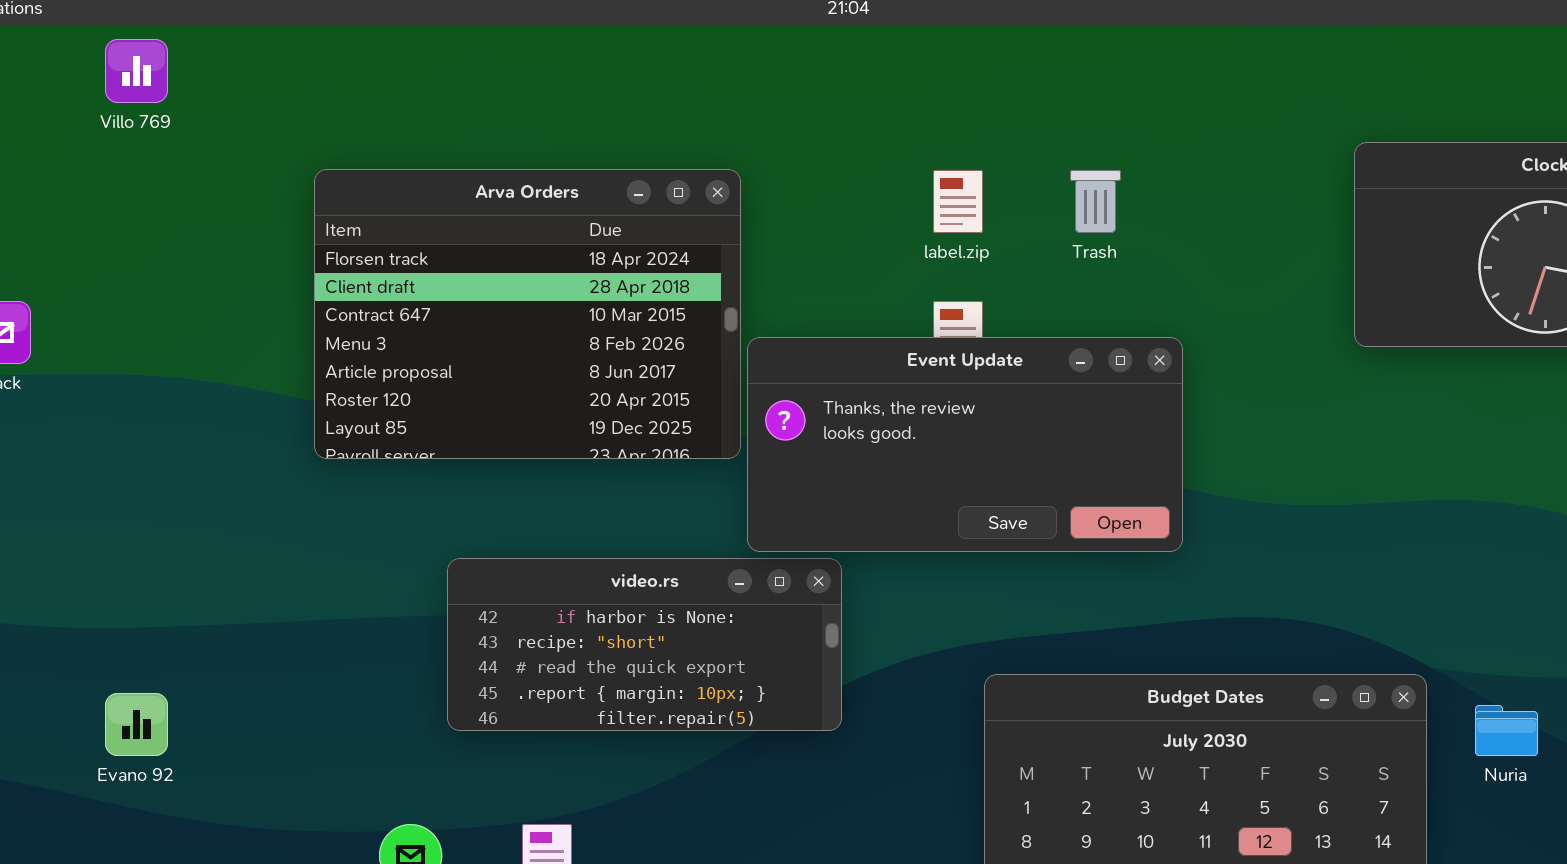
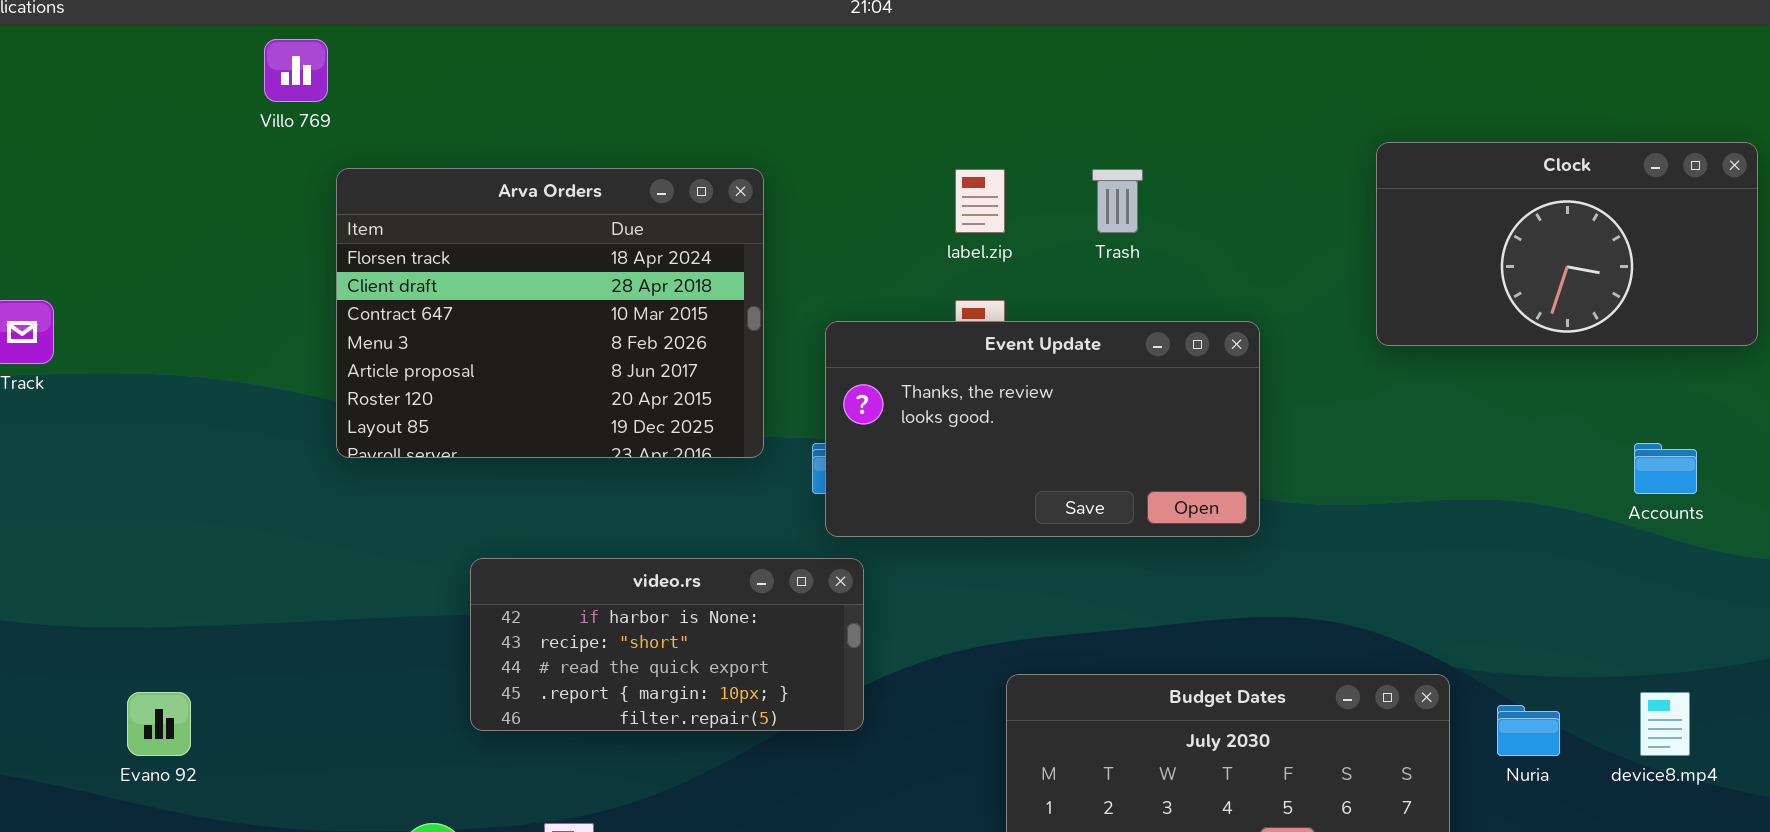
Villo 769: [105,39,168,103] -> [264,39,328,102], moved
Event Update: [747,337,1183,552] -> [825,321,1260,537], moved

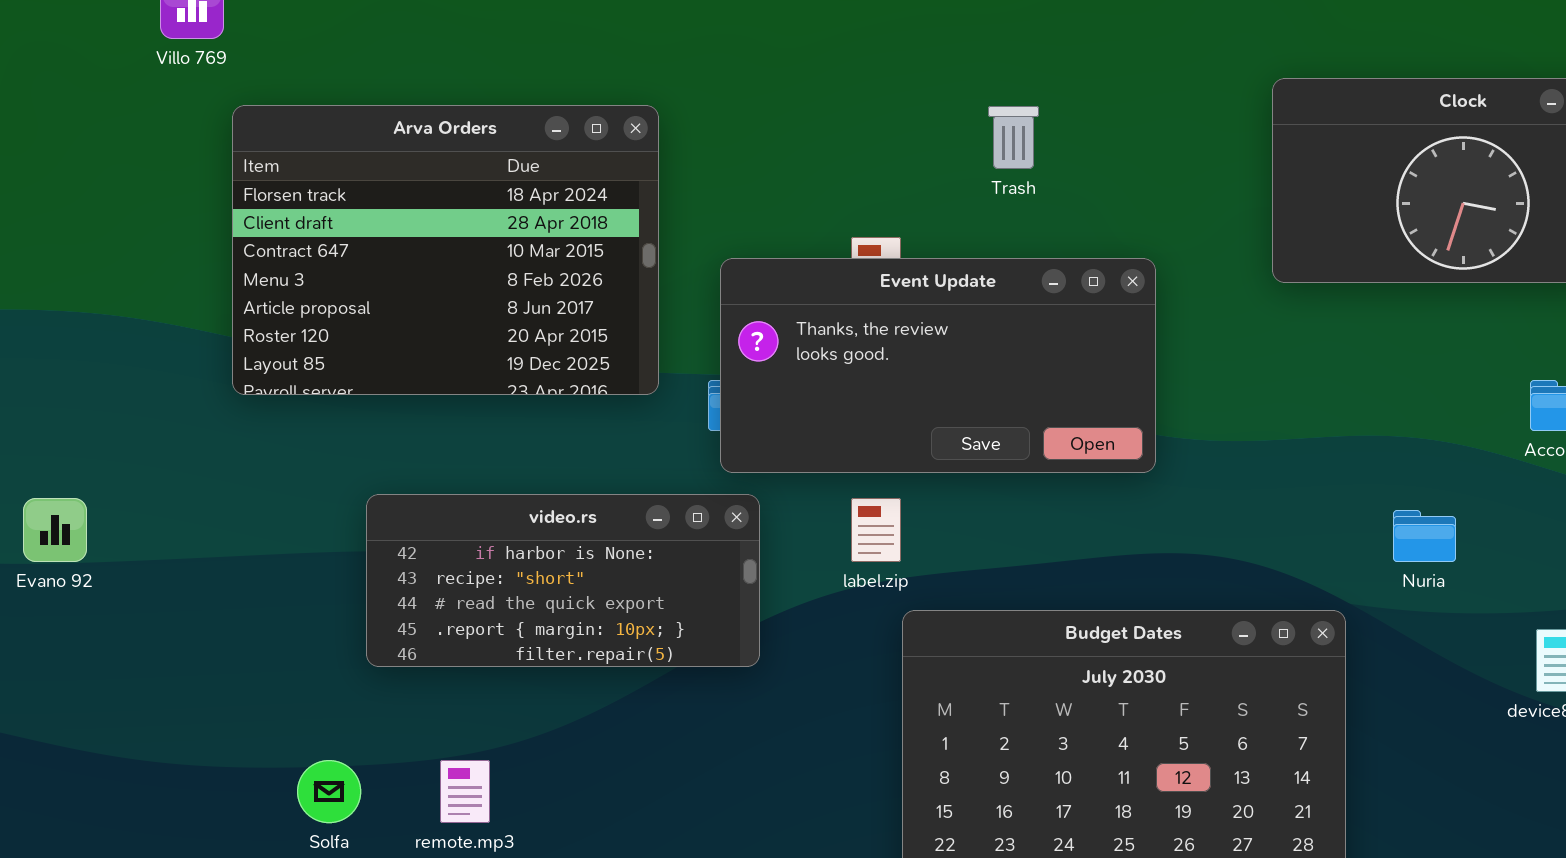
label.zip: [955,169,1005,233] -> [851,498,901,562], moved
Evano 92: [127,692,191,756] -> [23,498,87,562], moved
Nuria: [1497,705,1560,756] -> [1393,510,1456,562], moved

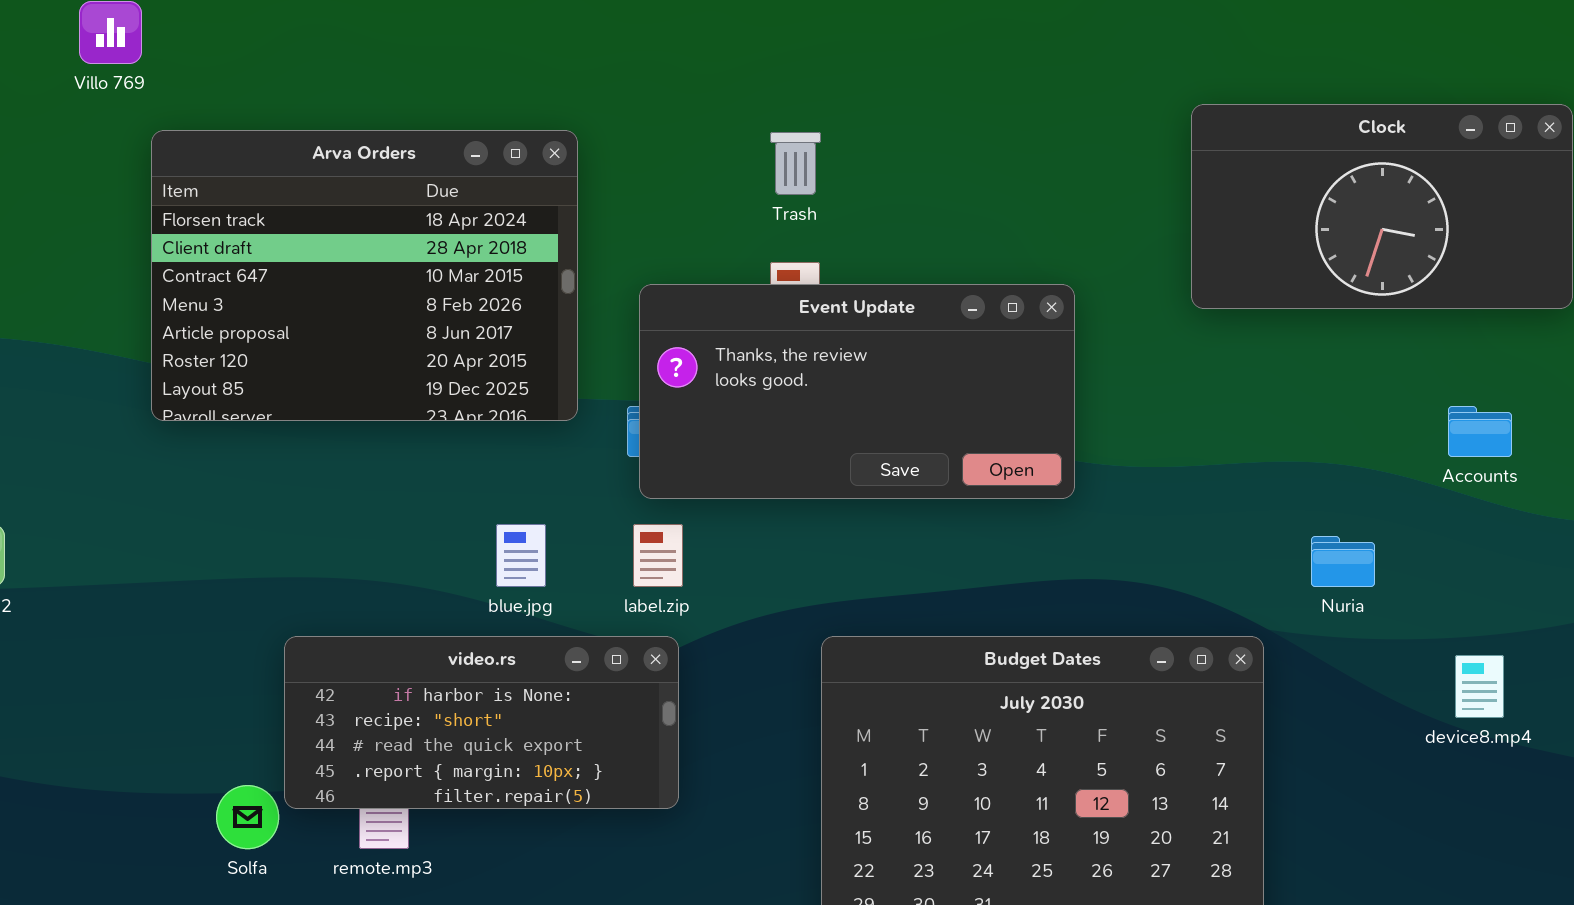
Trash: [988,106,1039,169] -> [770,132,821,195], moved
video.rs: [366,494,760,667] -> [284,636,679,809], moved
label.zip: [851,498,901,562] -> [633,524,683,587], moved

